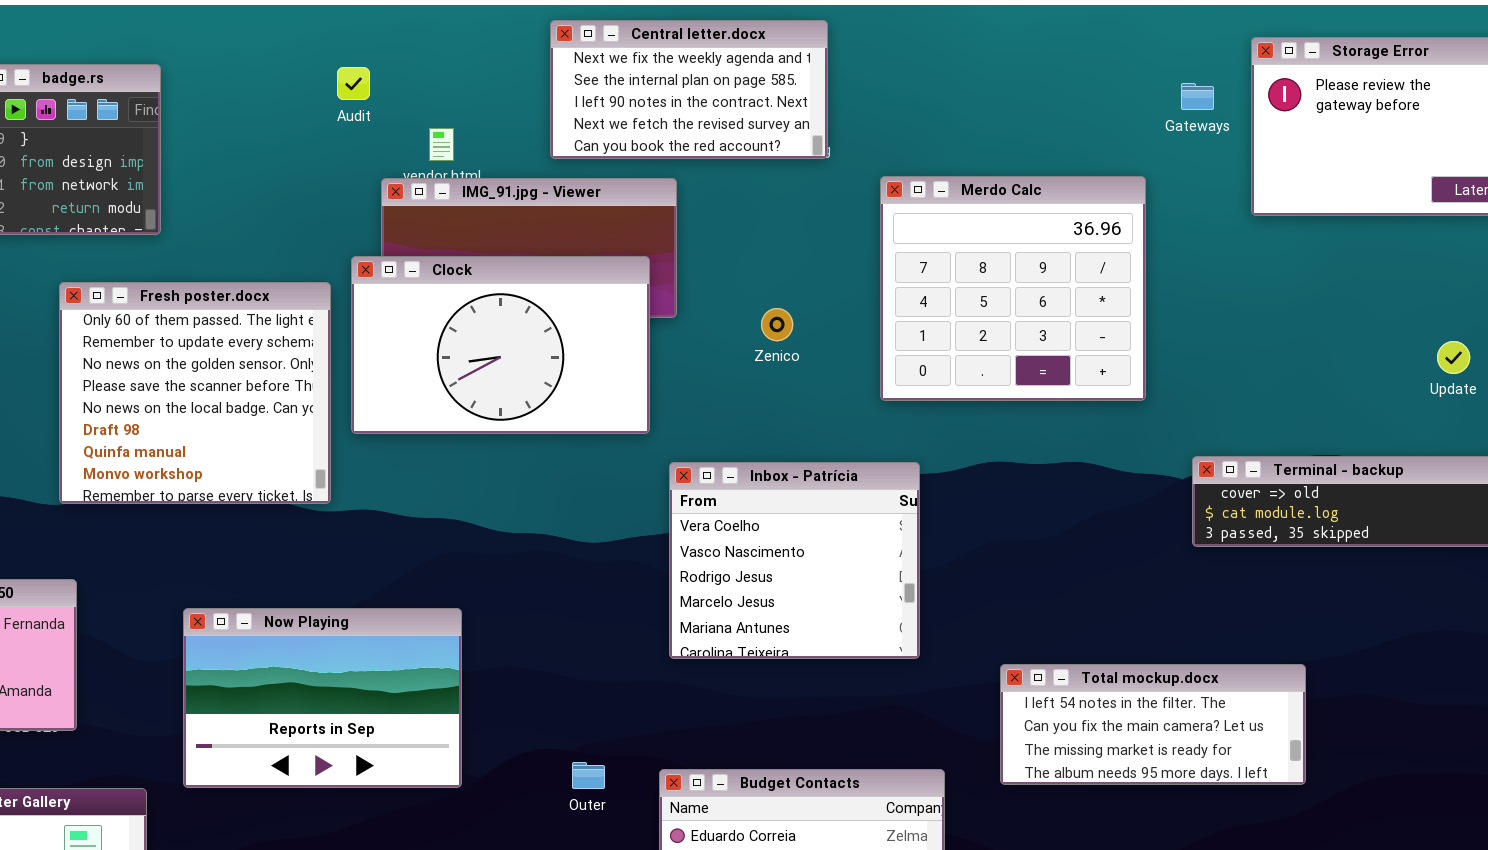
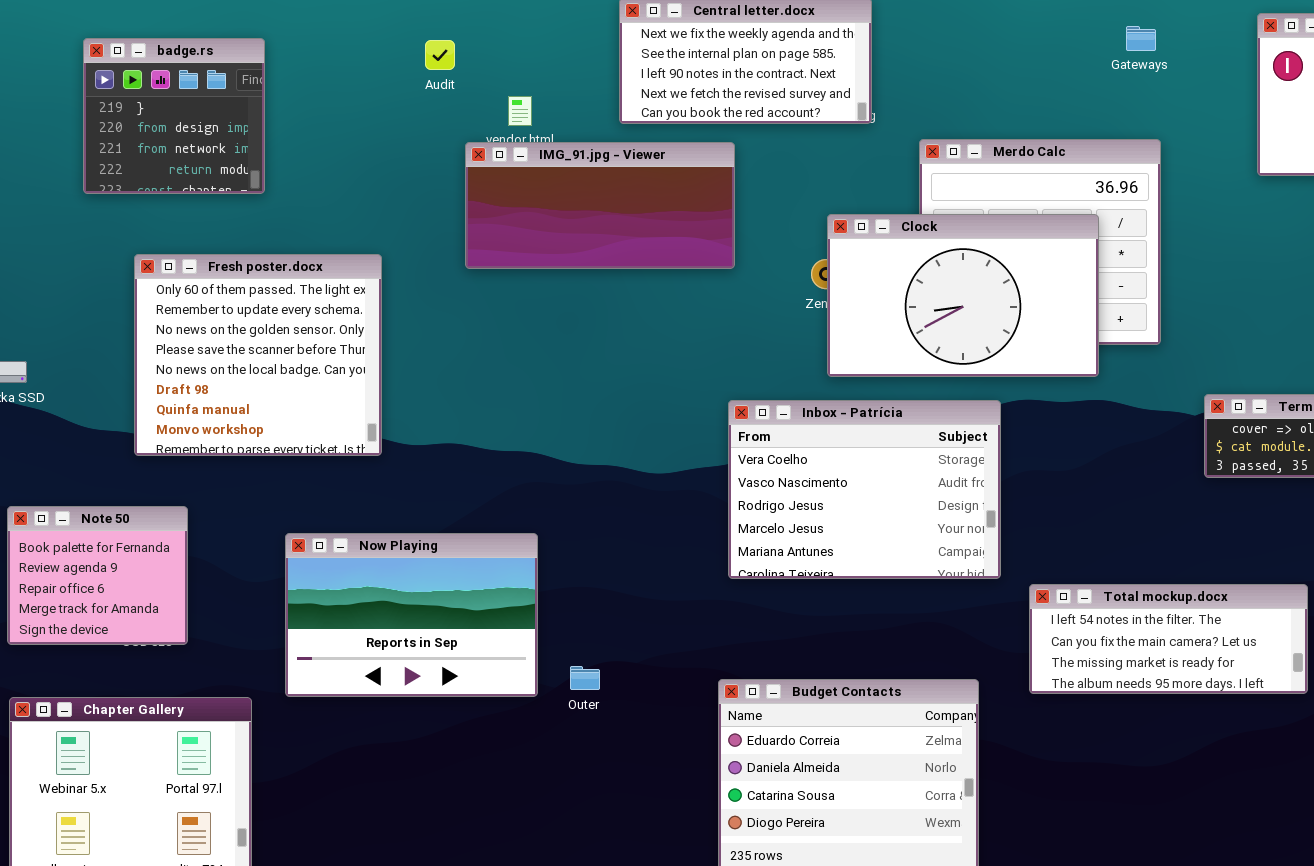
Gateways: [1181,83,1214,110] -> [1126,26,1156,51], moved
Clock: [351,256,650,434] -> [827,214,1099,377], moved
Fresh poster.docx: [59,282,331,504] -> [134,254,382,456], moved
Inbox - Patrícia: [669,462,920,659] -> [728,400,1001,579], resized
Outer: [572,762,605,789] -> [570,666,600,690], moved

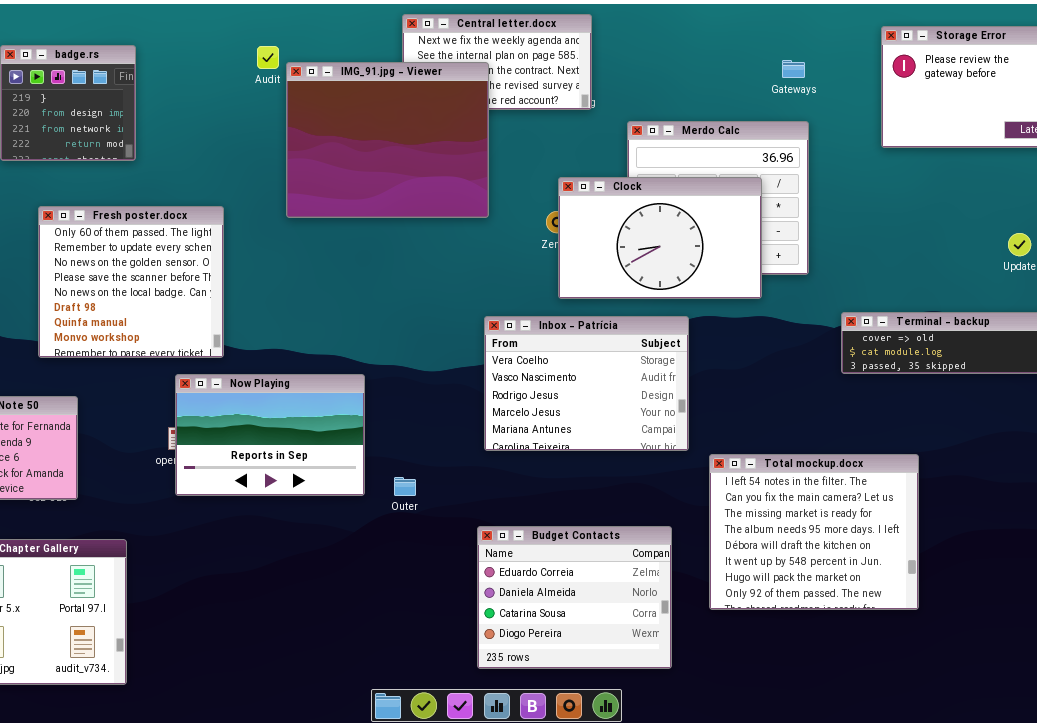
Gateways: [1126,26,1156,51] -> [782,60,805,78], moved
IMG_91.jpg - Viewer: [465,142,735,269] -> [286,62,489,218], resized
Now Playing: [285,533,538,697] -> [175,374,365,496], moved
Total mockup.docx: [1029,584,1308,694] -> [709,454,919,610], resized
Outer: [570,666,600,690] -> [394,477,416,496], moved

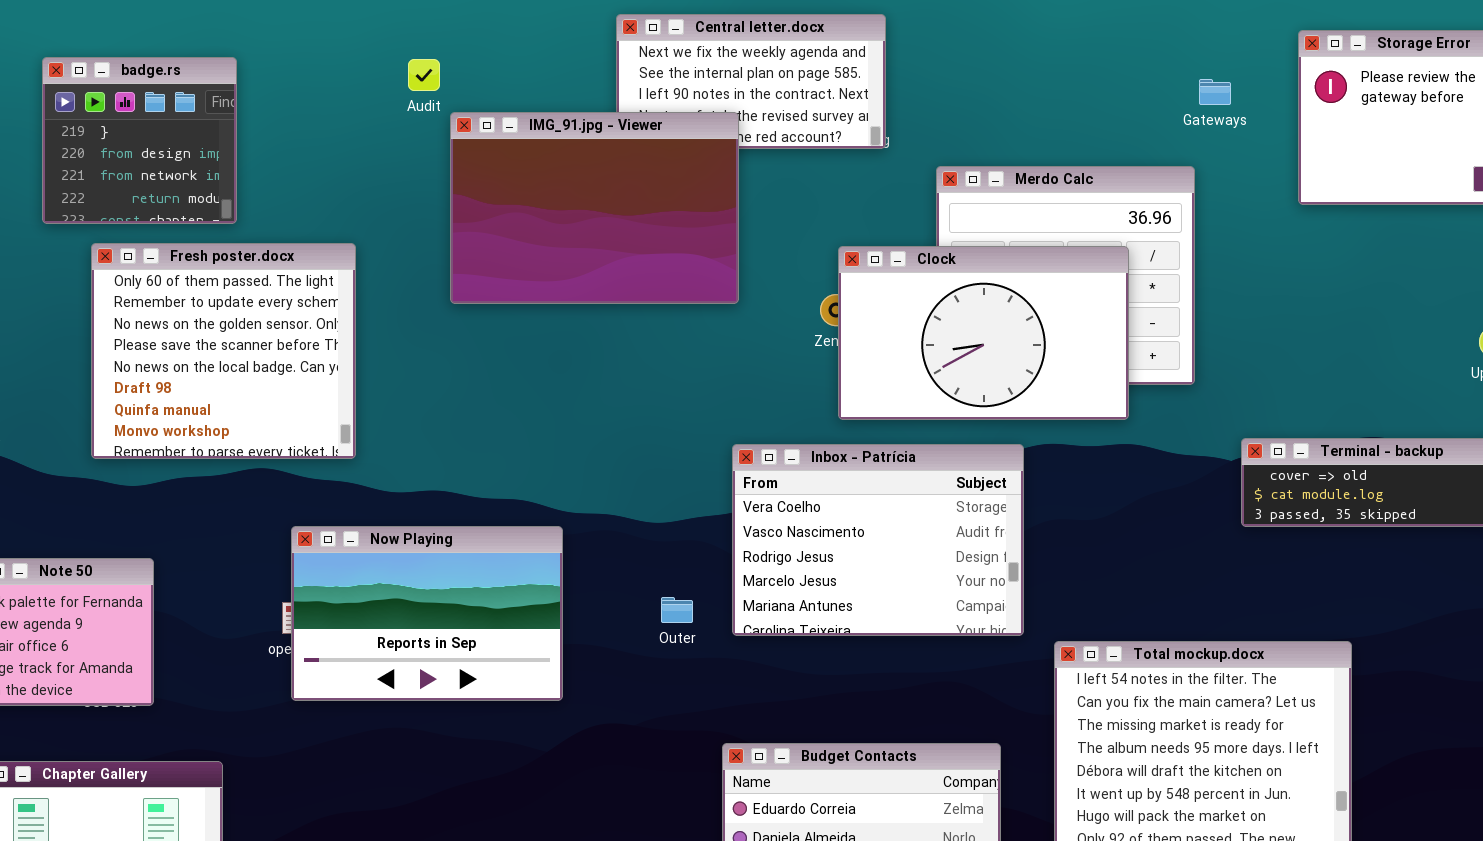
Gateways: [782,60,805,78] -> [1199,79,1231,105], moved
IMG_91.jpg - Viewer: [286,62,489,218] -> [450,112,739,304], resized
Fresh poster.docx: [38,206,224,358] -> [91,243,356,459], moved
Outer: [394,477,416,496] -> [661,597,693,623], moved

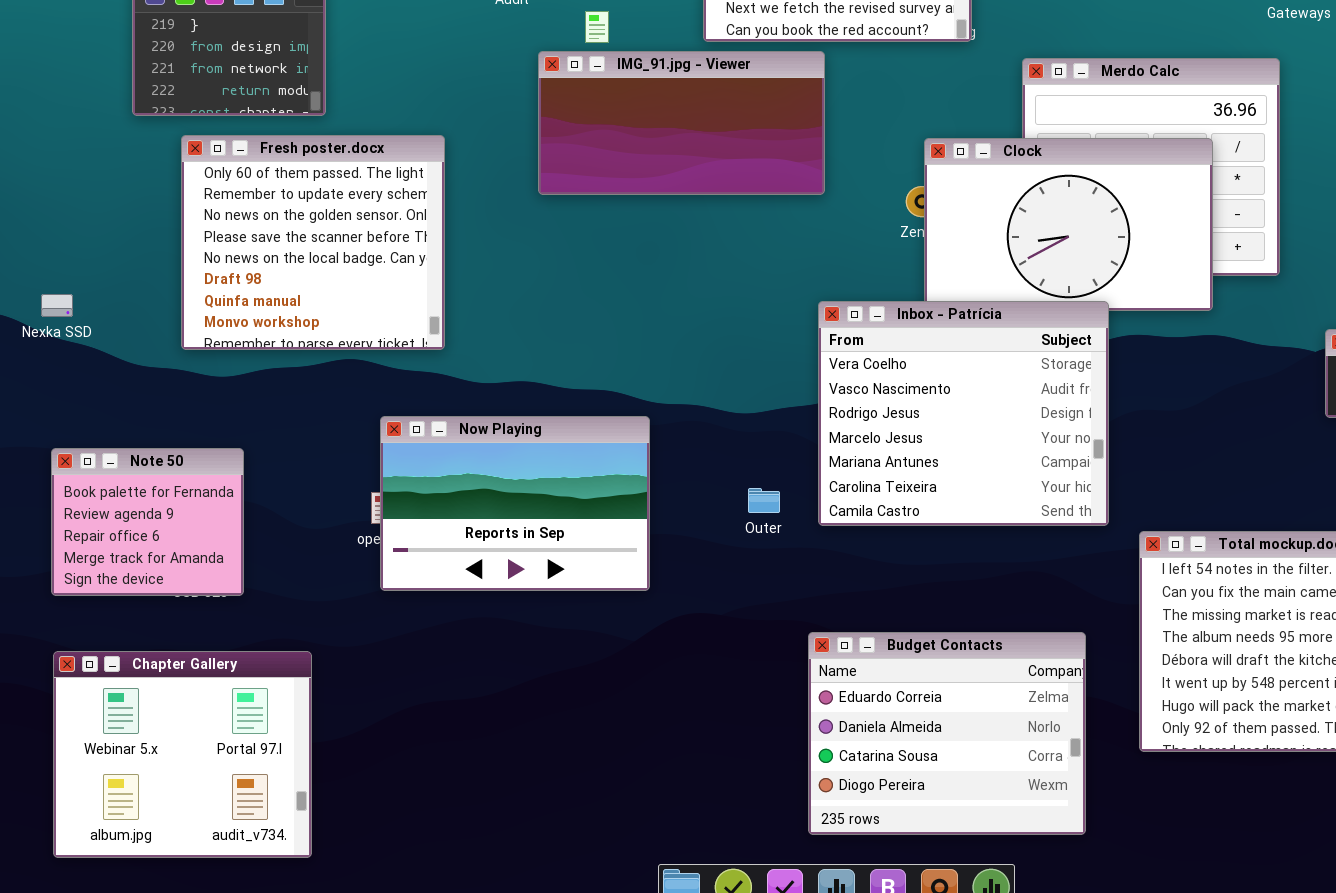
IMG_91.jpg - Viewer: [450,112,739,304] -> [538,51,825,195], resized
Inbox - Patrícia: [732,444,1024,636] -> [818,301,1109,526], resized

